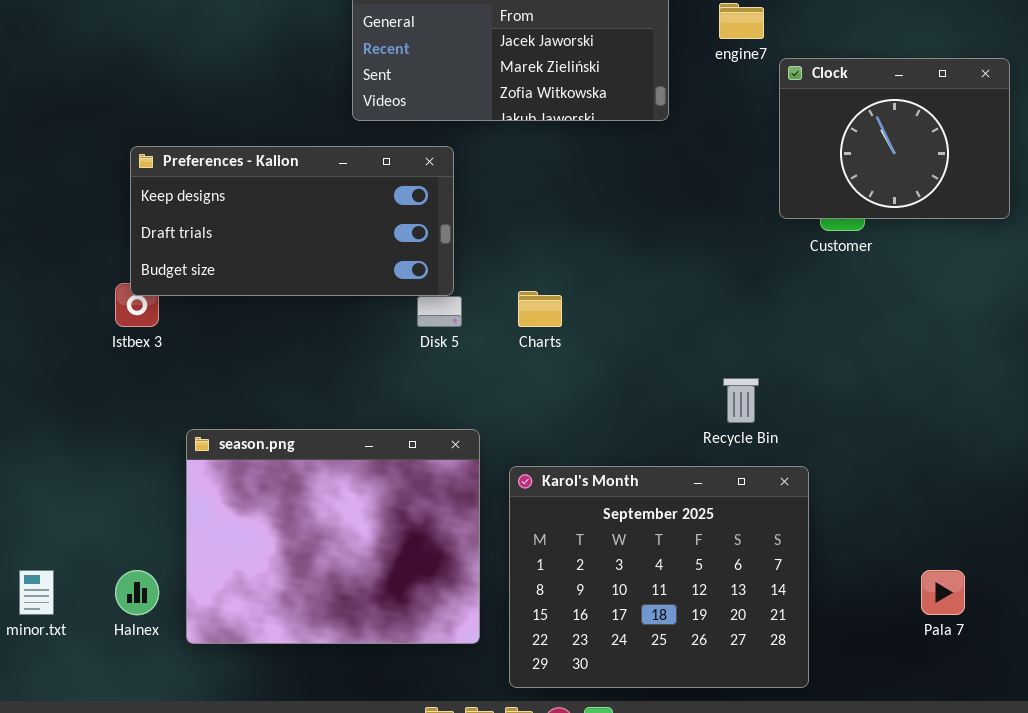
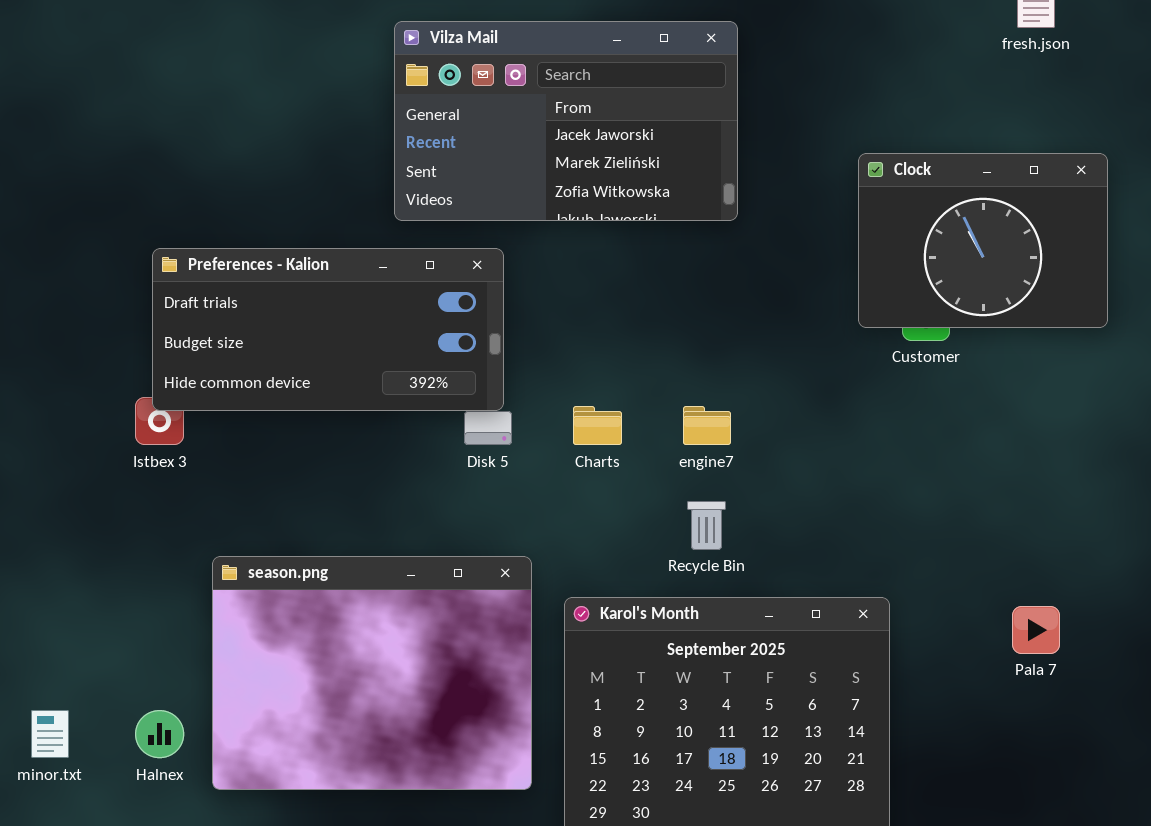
engine7: [719,3,764,39] -> [683,406,731,445], moved
Preferences - Kalion: [130,146,454,296] -> [152,248,504,411], scrolled down 1 row
Recycle Bin: [723,378,759,423] -> [687,501,726,550], moved
Pala 7: [921,570,965,615] -> [1012,606,1060,654], moved

